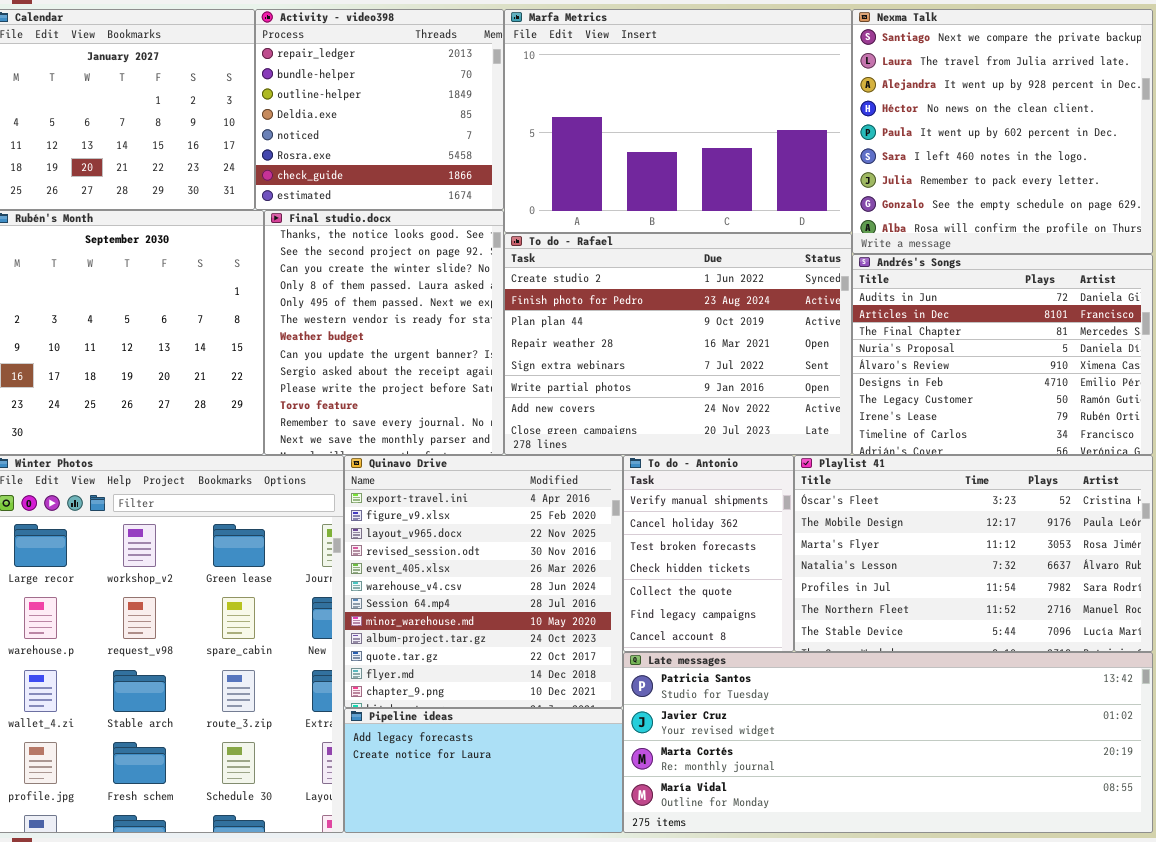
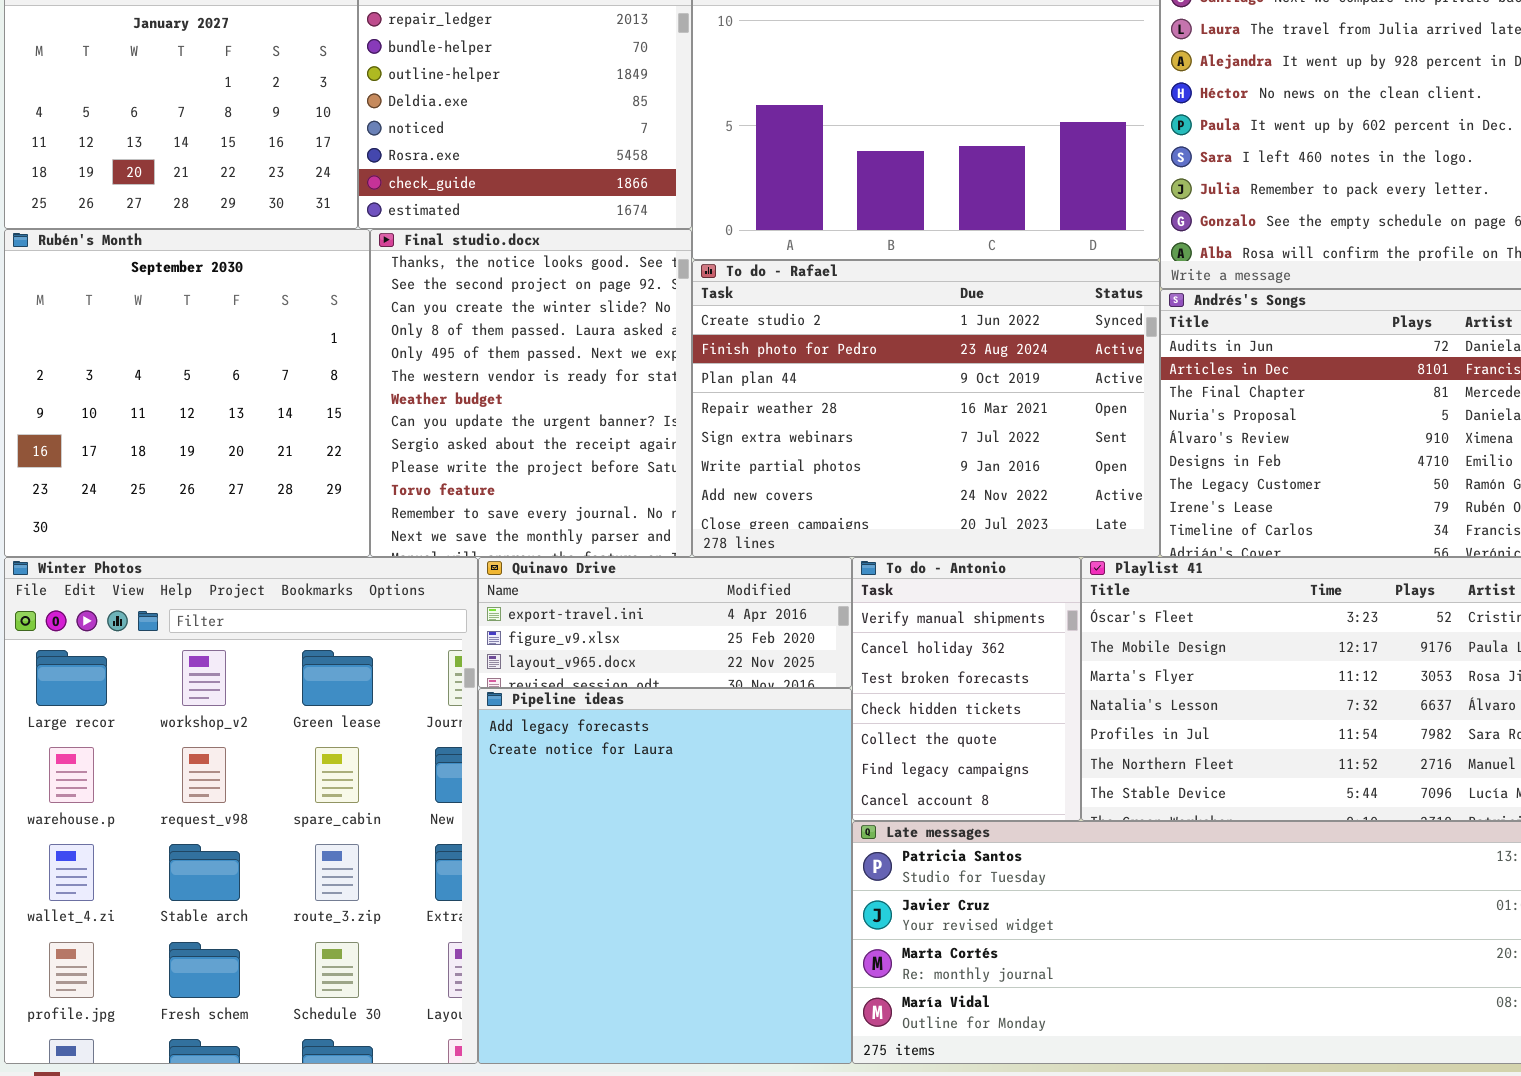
Quinavo Drive: [344,455,623,708] -> [478,557,852,688], resized
Pipeline ideas: [344,708,623,833] -> [478,688,852,1064], resized

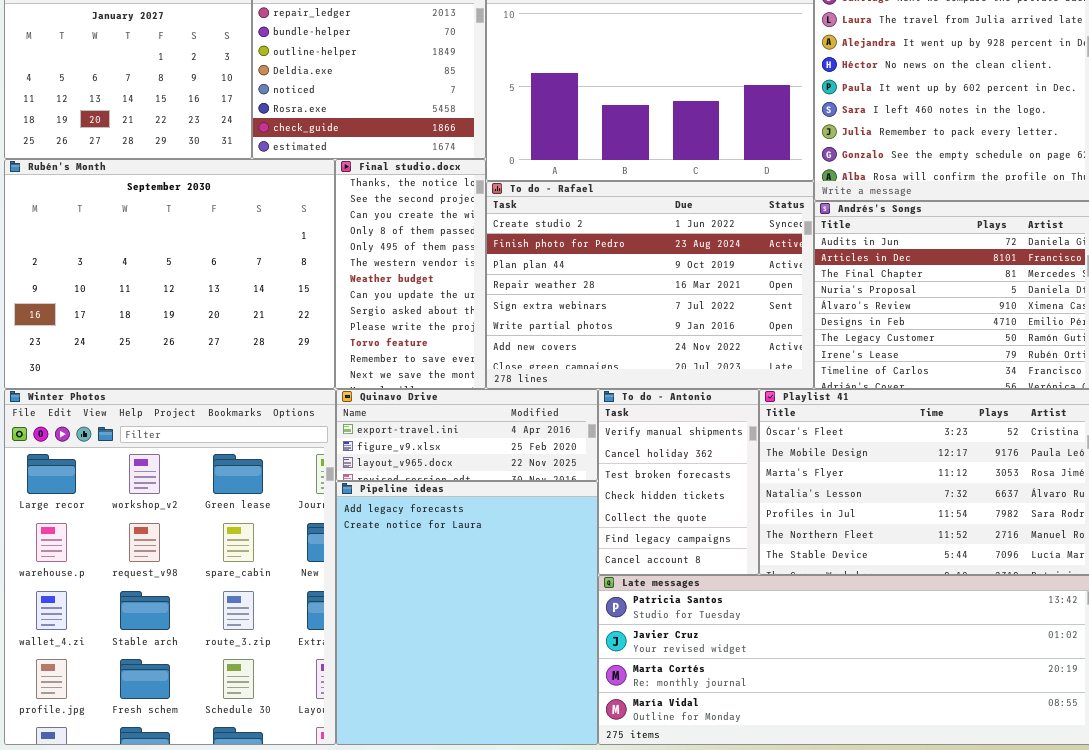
Rubén's Month: [4,229,370,557] -> [4,159,335,389], resized
Final studio.docx: [370,229,692,557] -> [335,159,486,389], resized

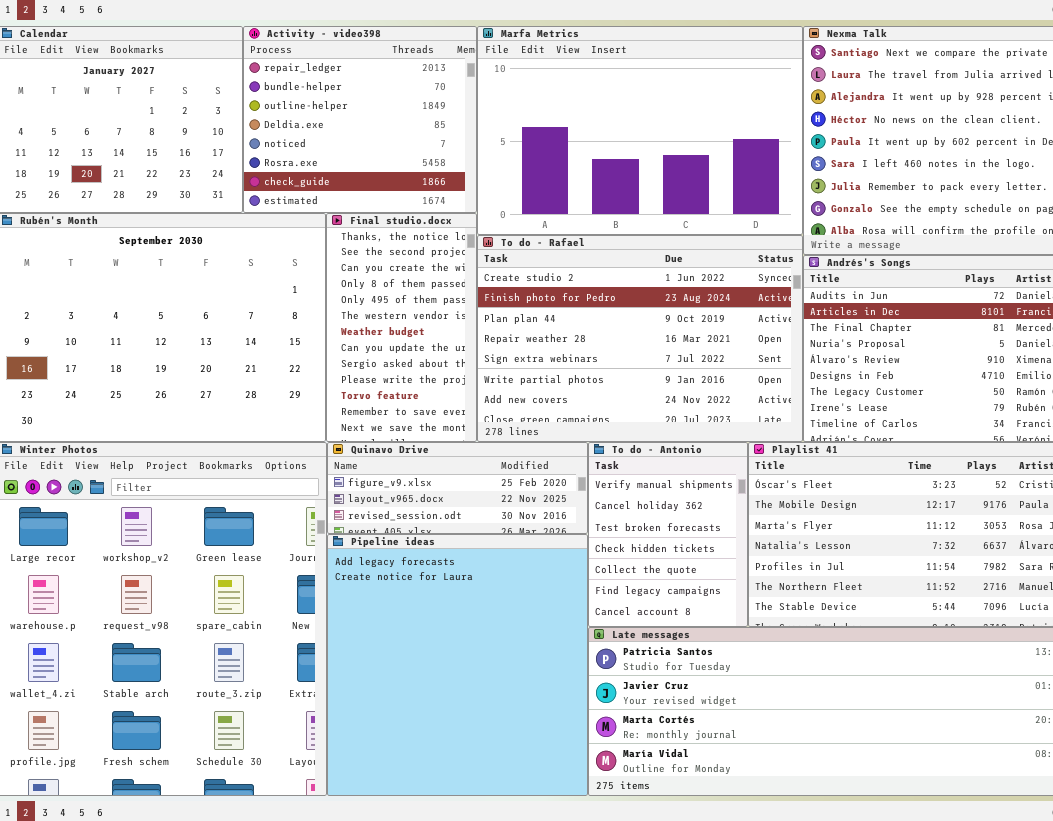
Quinavo Drive: [336,389,598,481] -> [327,442,588,534], scrolled down 1 row

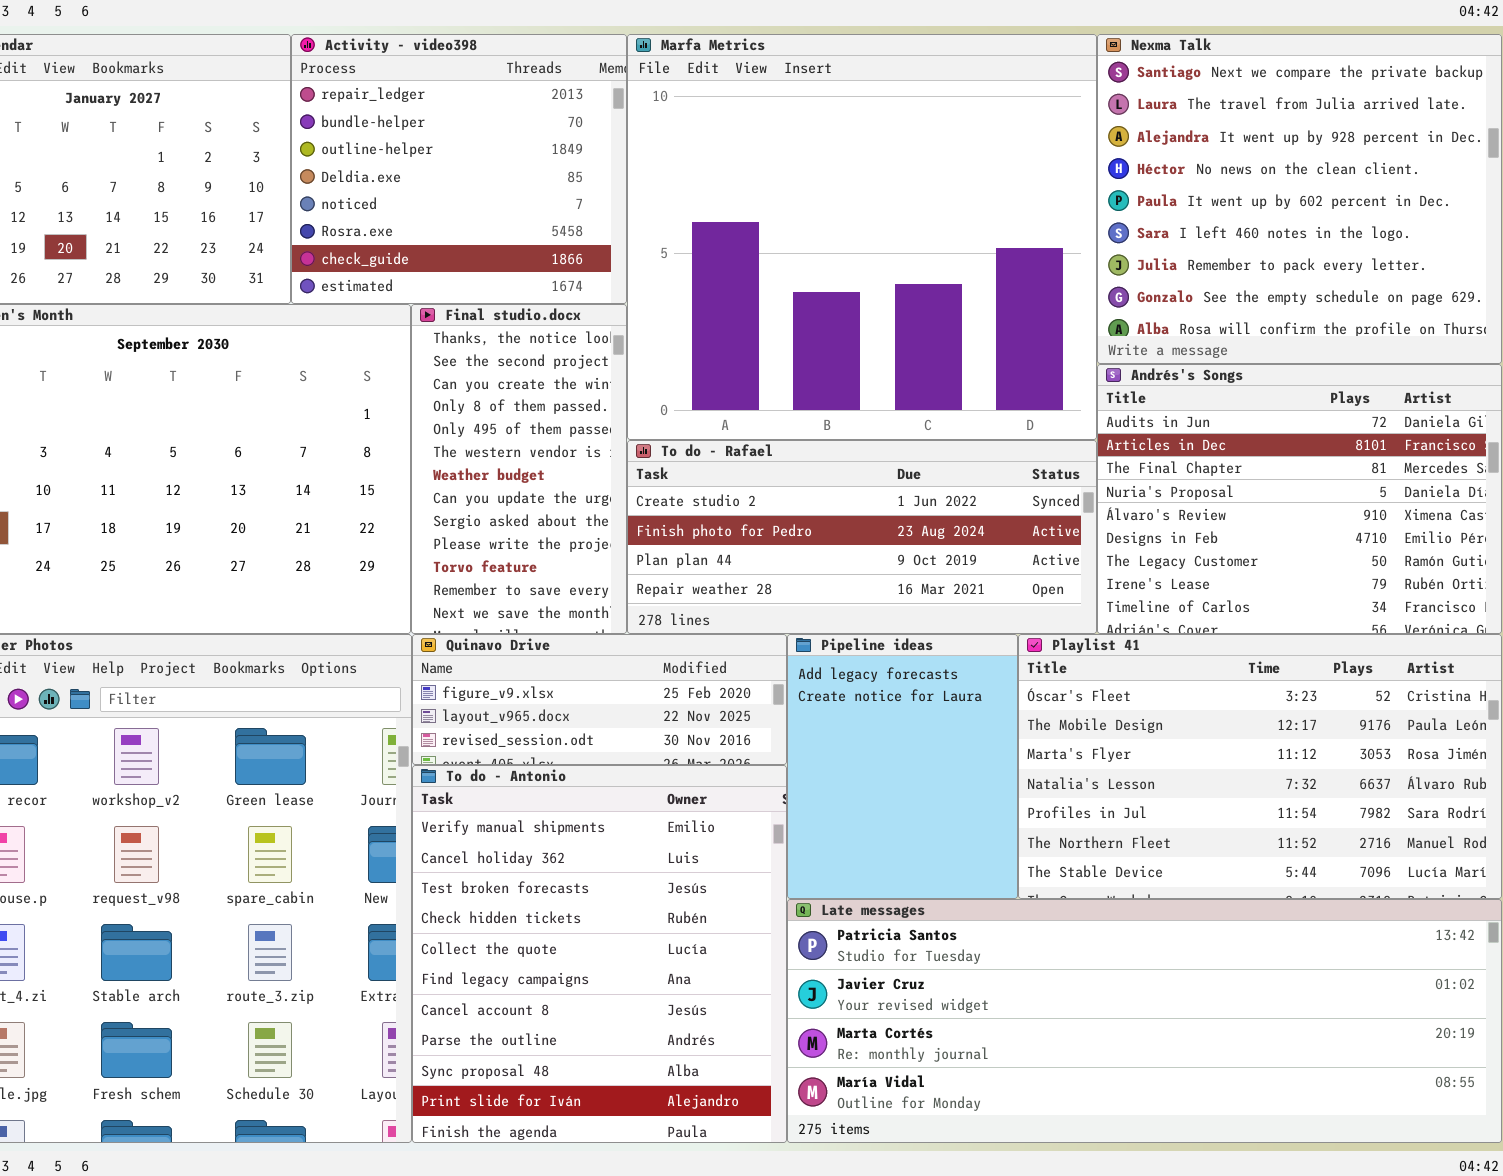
Marfa Metrics: [477,26,803,235] -> [627,34,1097,440], resized
To do - Rafael: [477,235,803,442] -> [627,440,1097,634], resized
To do - Antonio: [588,442,748,627] -> [412,765,787,1143], moved, resized
Pipeline ideas: [327,534,588,796] -> [787,634,1018,899], moved, resized

